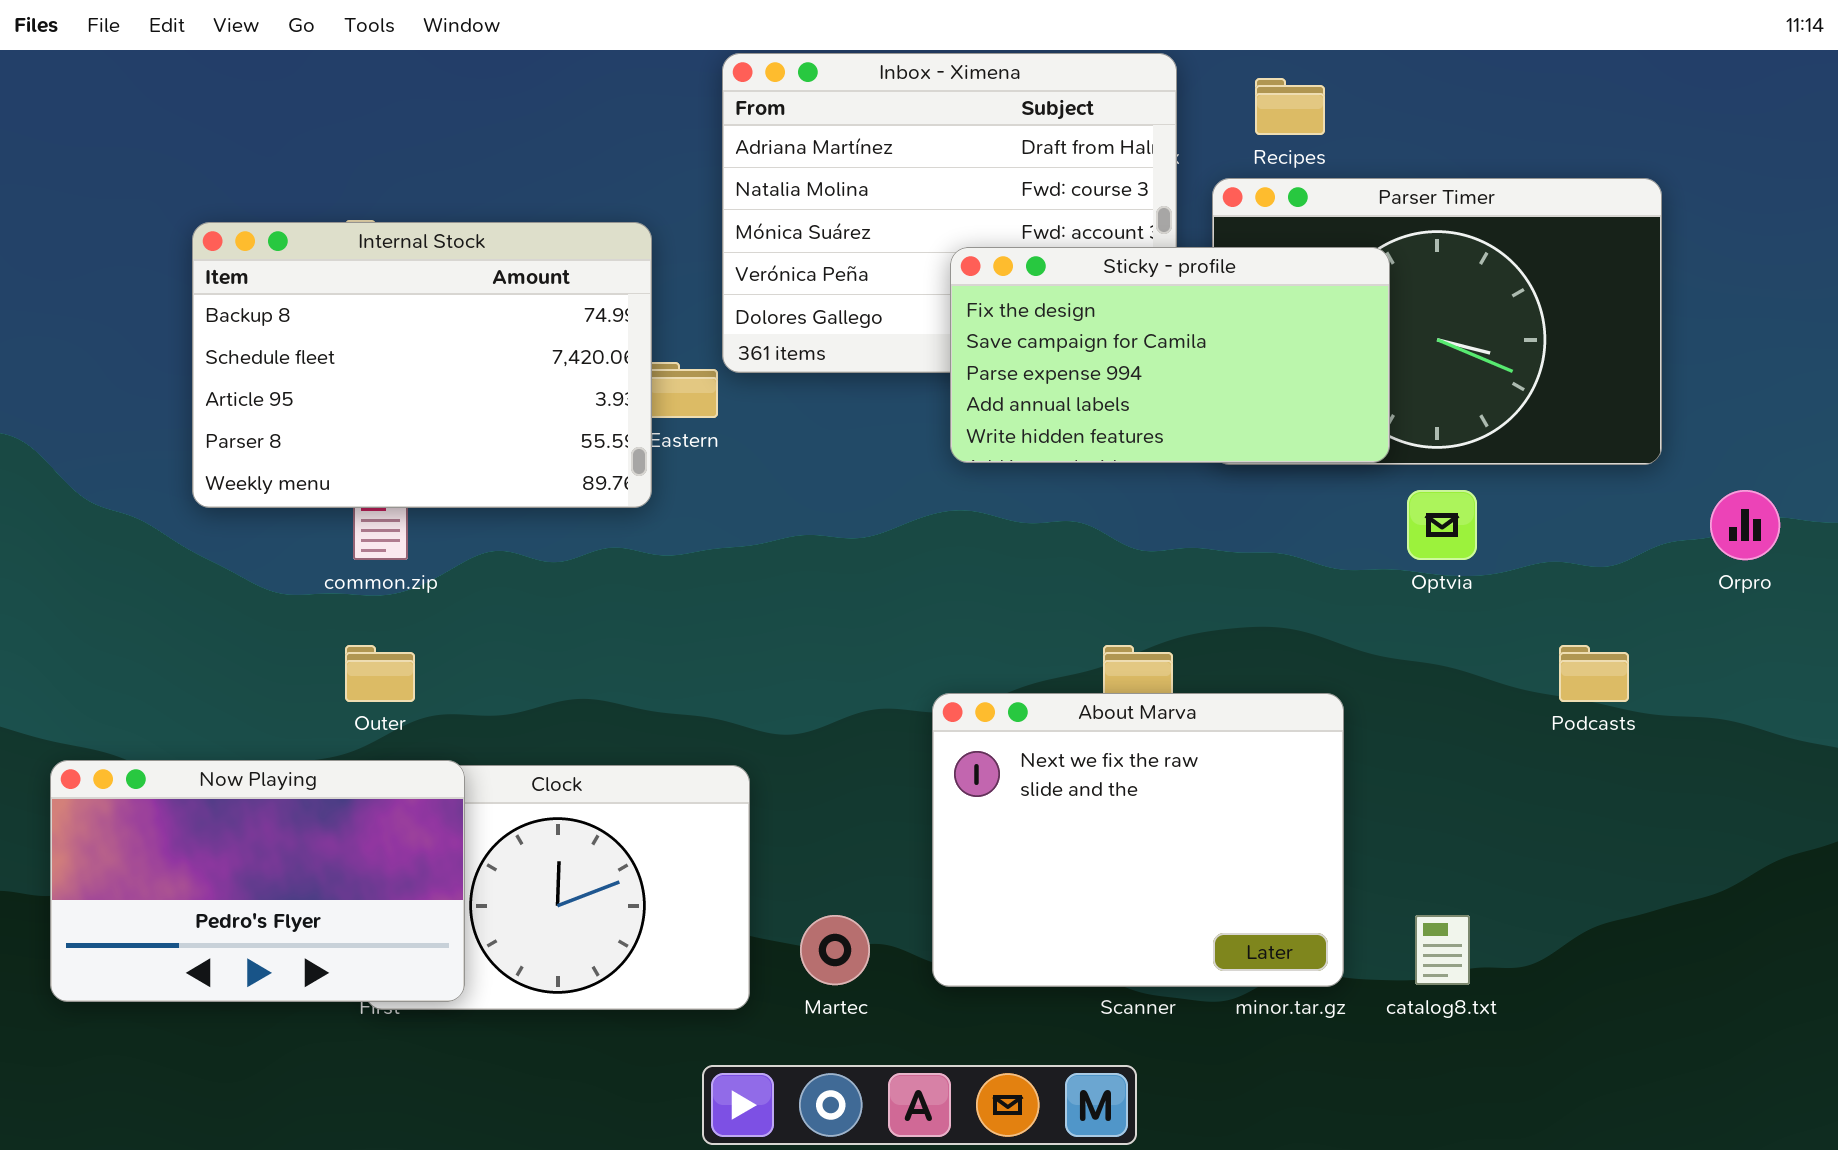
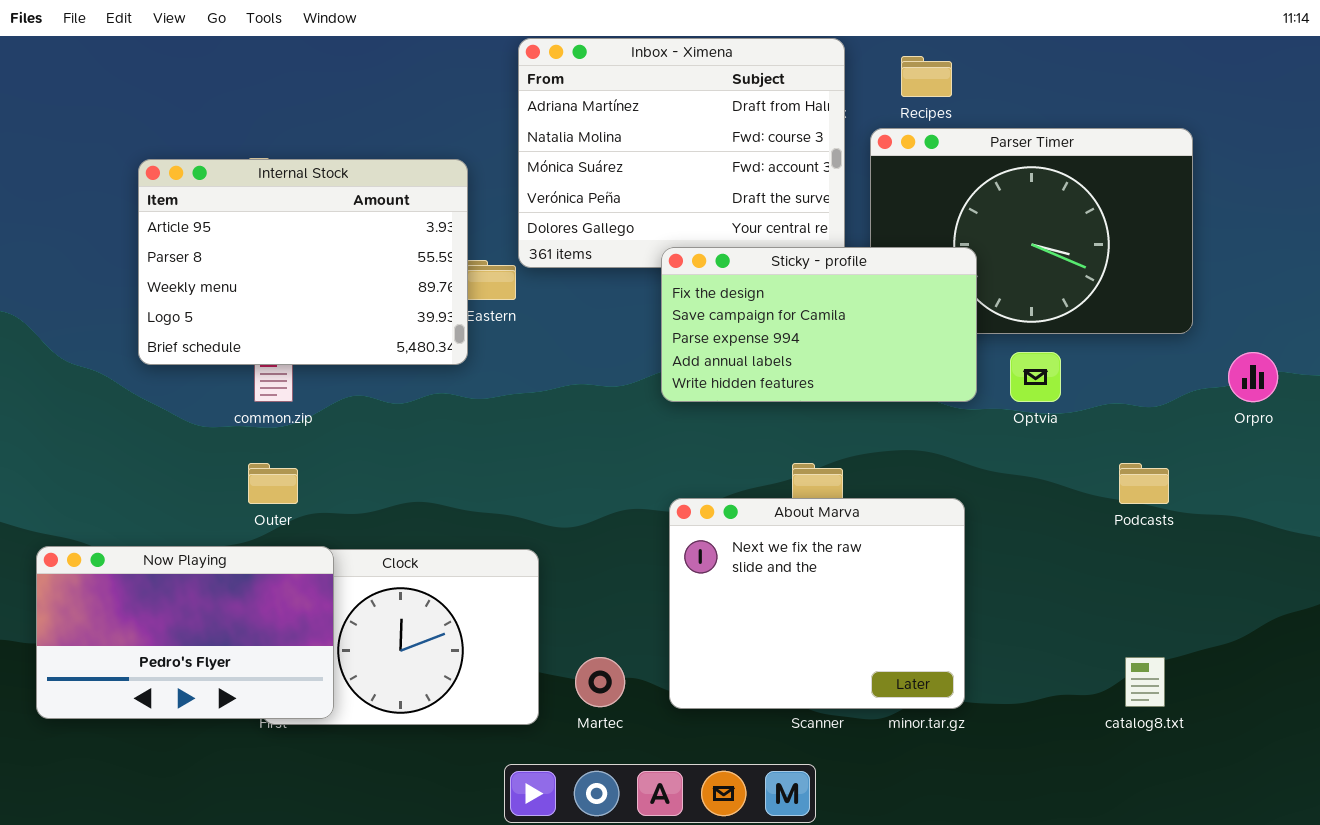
Internal Stock: [192,222,652,508] -> [138,159,468,365], scrolled down 2 rows
Sticky - profile: [950,247,1390,463] -> [661,247,977,402], moved
catalog8.txt: [1415,915,1470,985] -> [1125,657,1165,707], moved

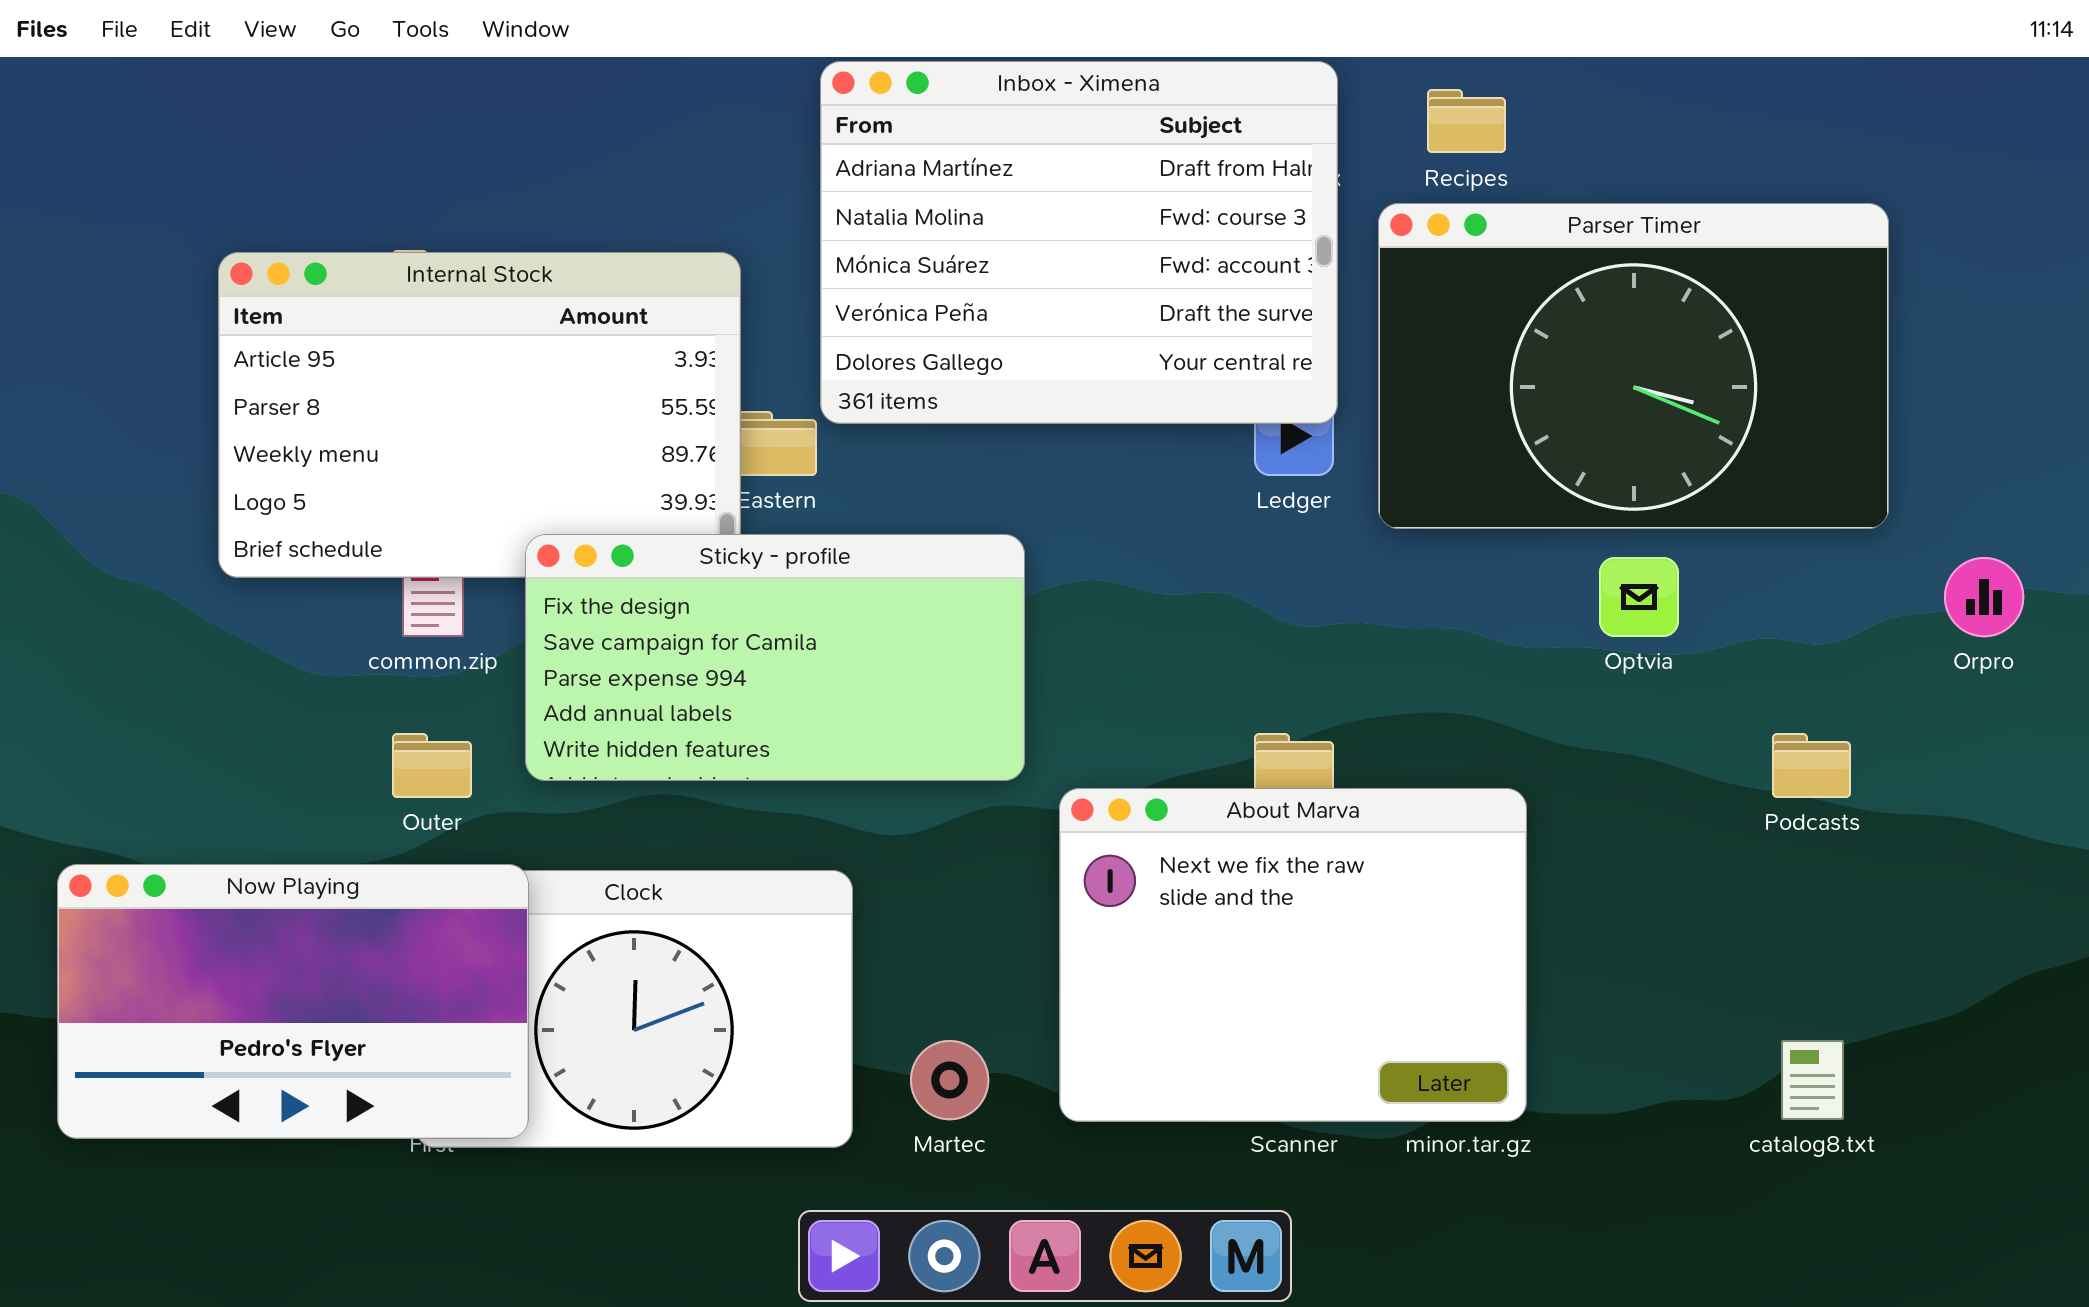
Sticky - profile: [661,247,977,402] -> [525,534,1025,781], moved

